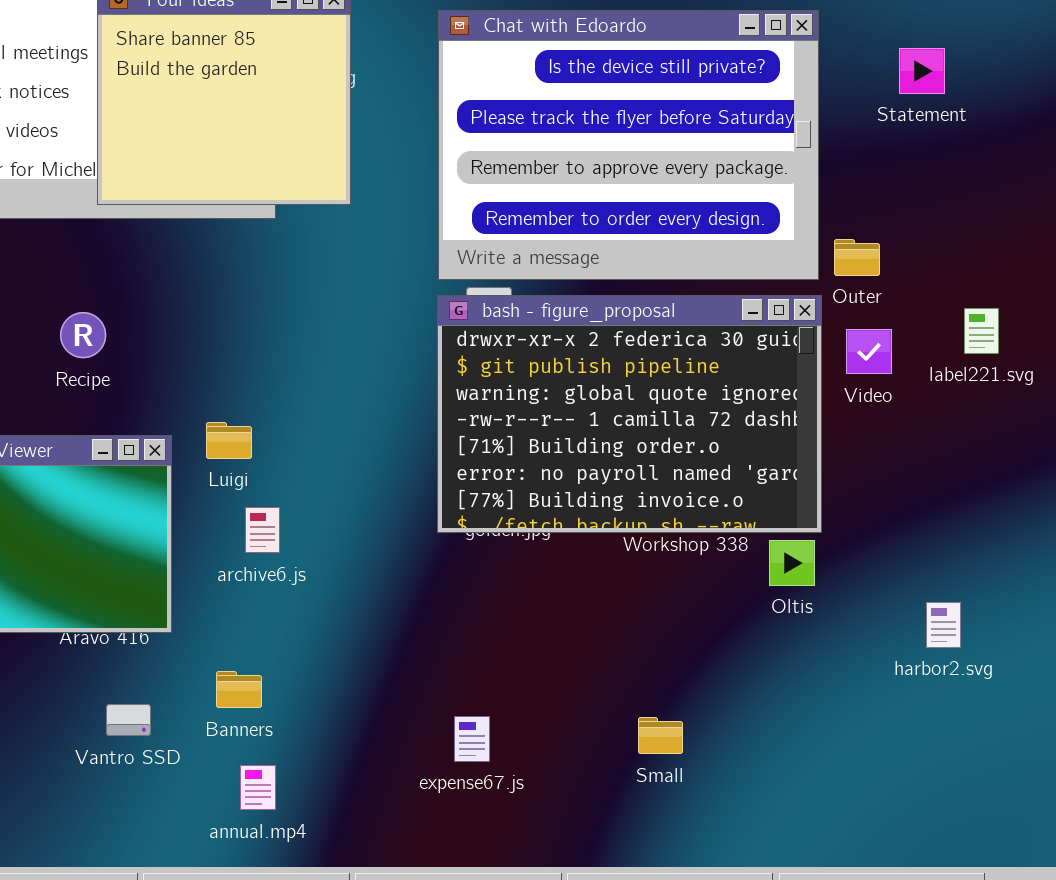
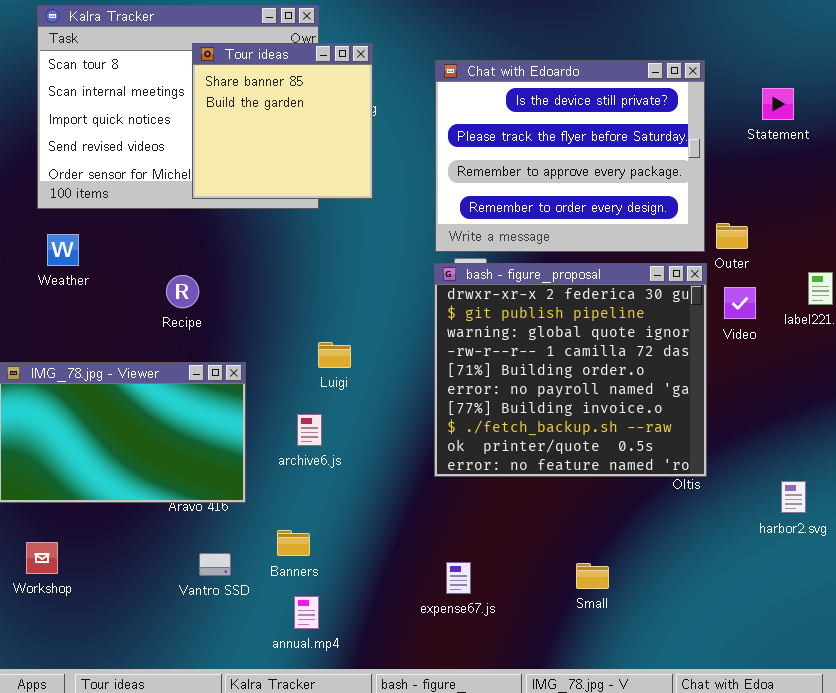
bash - figure_proposal: [437,295,822,533] -> [434,263,707,477], resized
Luigi: [206,422,252,459] -> [318,342,351,368], moved

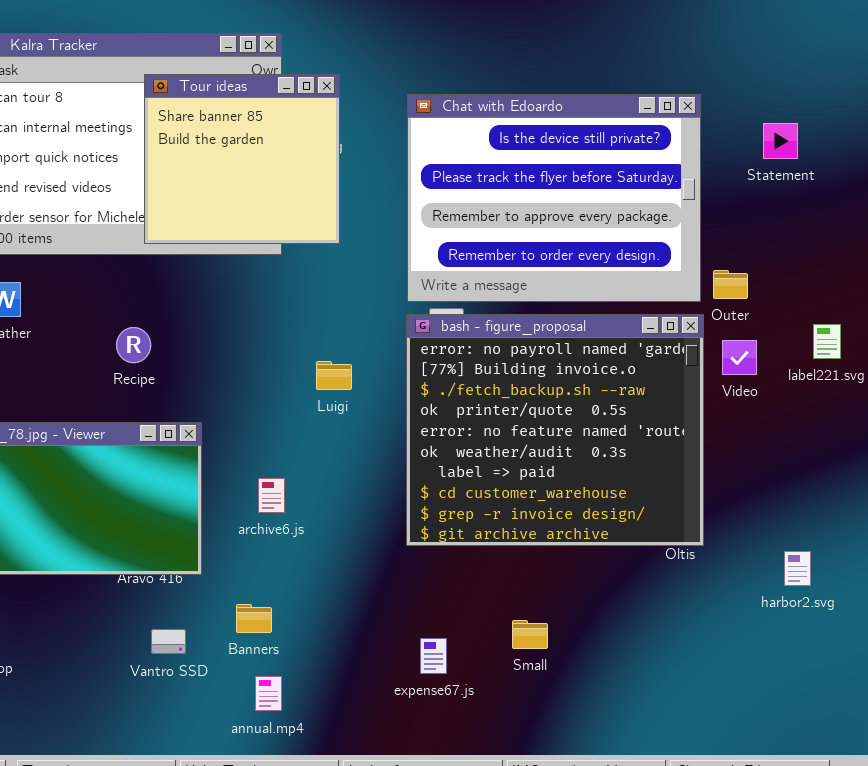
bash - figure_proposal: [434,263,707,477] -> [406,314,704,546], scrolled down 5 rows
Luigi: [318,342,351,368] -> [316,361,352,390], moved
Small: [576,563,609,589] -> [512,620,548,649], moved

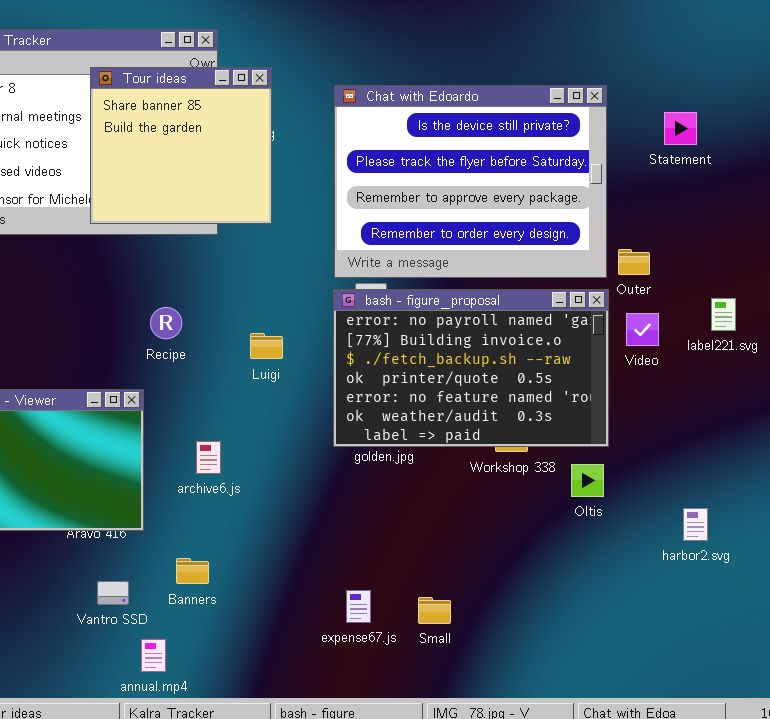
bash - figure_proposal: [406,314,704,546] -> [333,289,609,447], resized
Recipe: [116,327,151,363] -> [150,307,182,339], moved
Small: [512,620,548,649] -> [418,597,451,624], moved
annual.mp4: [255,676,282,711] -> [141,639,166,672], moved

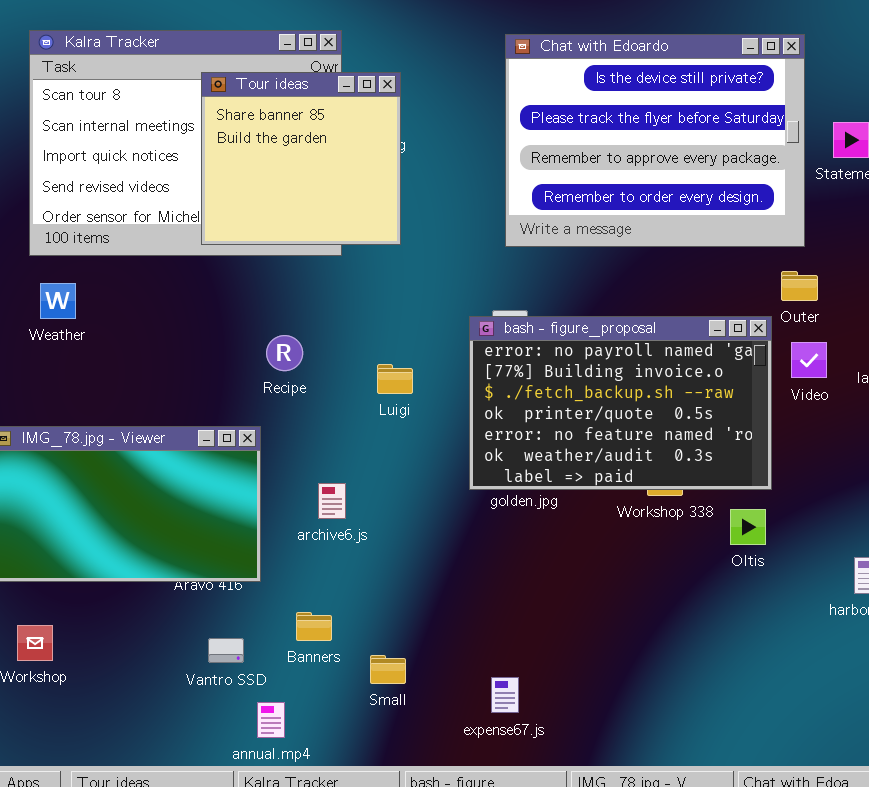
Chat with Edoardo: [334,85,607,278] -> [505,34,805,247], moved
expense67.js: [346,590,371,623] -> [491,677,519,713], moved
Small: [418,597,451,624] -> [370,655,406,684], moved

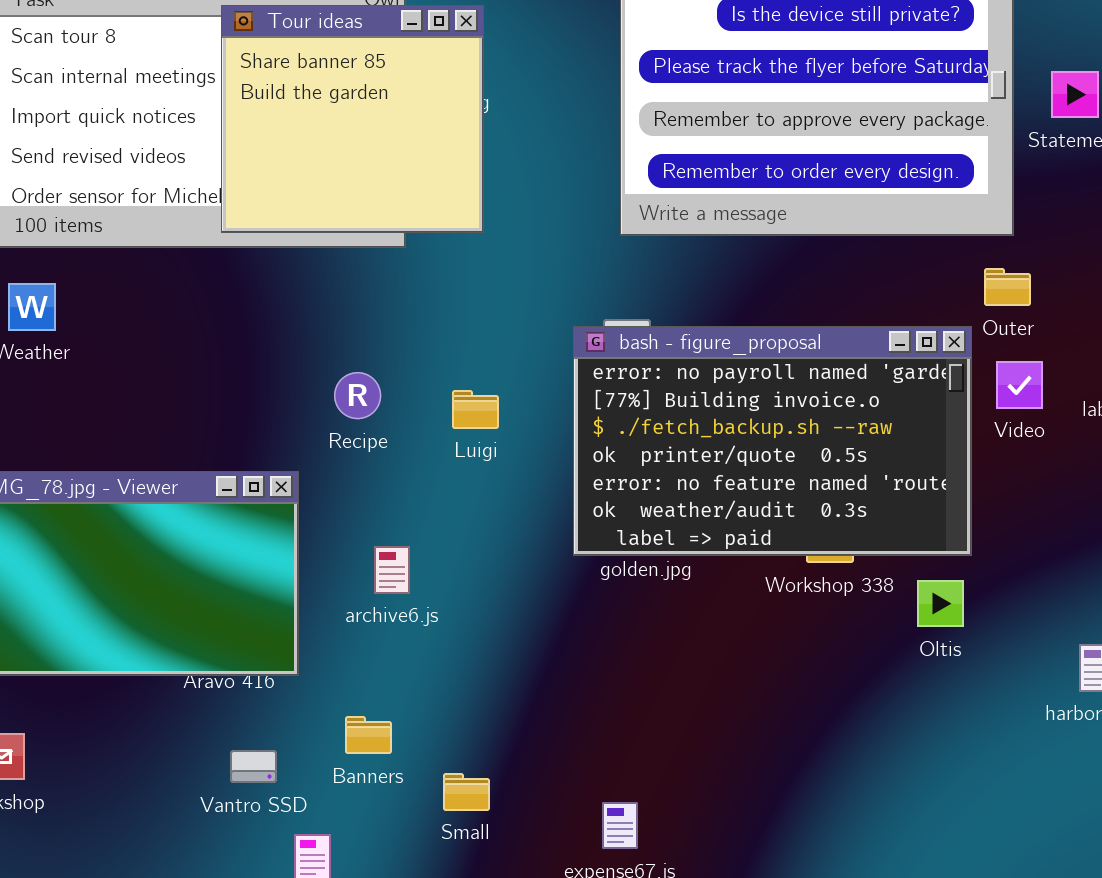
Recipe: [266,335,303,371] -> [334,372,381,419], moved

